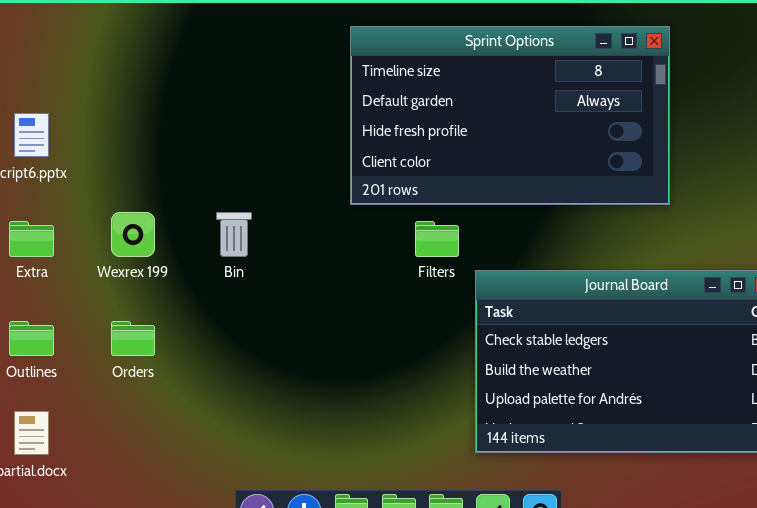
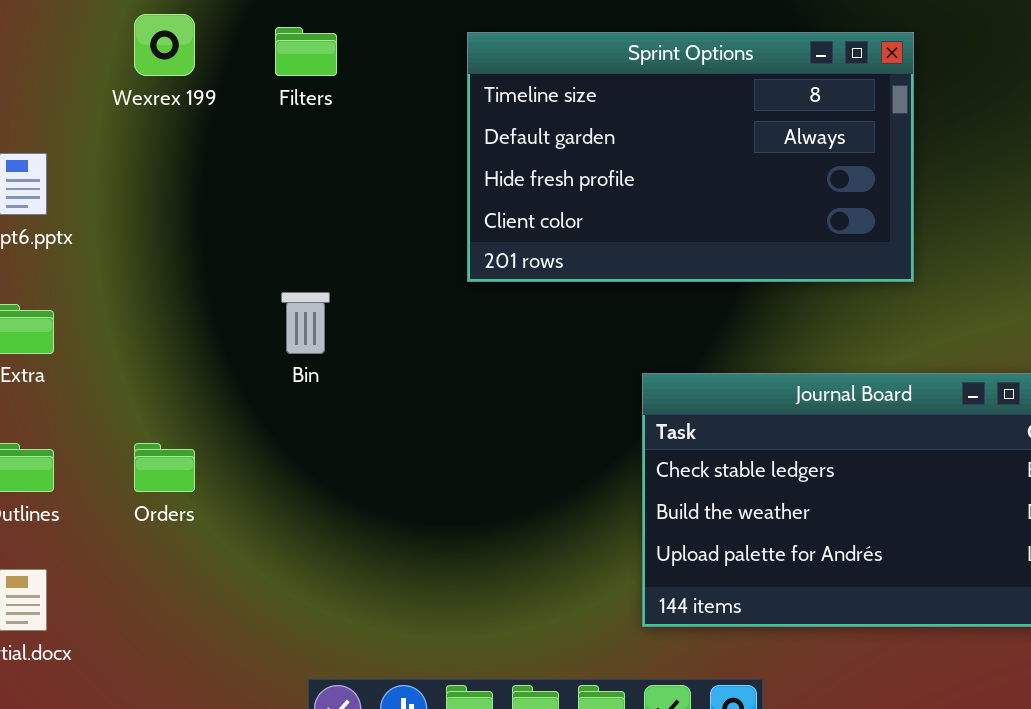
Wexrex 199: [111,212,155,257] -> [134,14,195,76], moved
Filters: [415,221,459,257] -> [275,27,337,76], moved

